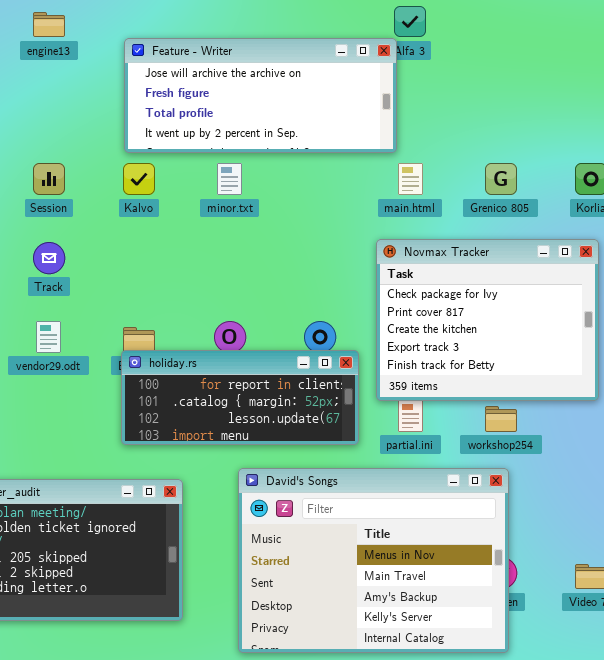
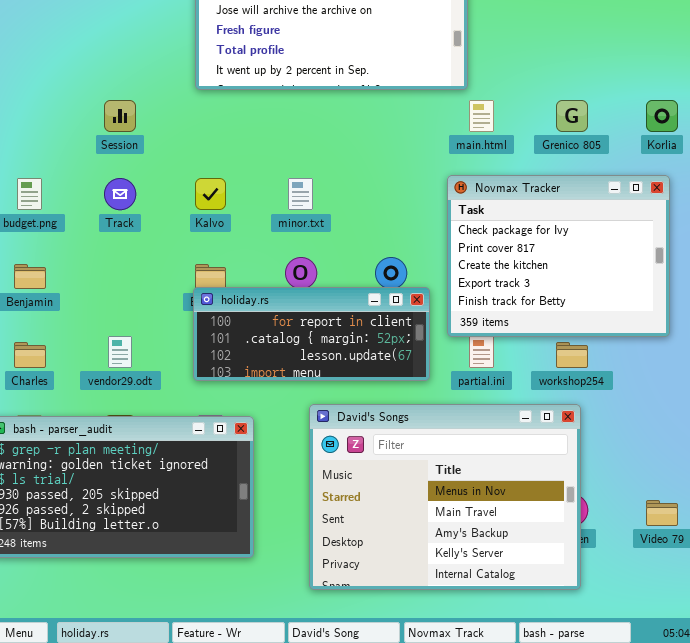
Kalvo: [123,163,155,195] -> [195,178,226,210], moved
minor.txt: [217,163,242,195] -> [288,178,313,210], moved
vendor29.odt: [36,321,61,353] -> [108,336,132,368], moved

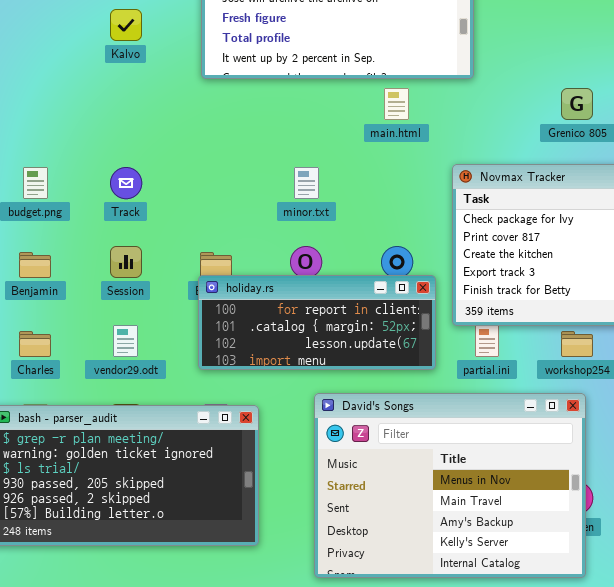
Session: [104,100,136,132] -> [110,246,142,278], moved
main.html: [469,100,494,132] -> [384,88,409,120], moved
Kalvo: [195,178,226,210] -> [110,9,142,41], moved

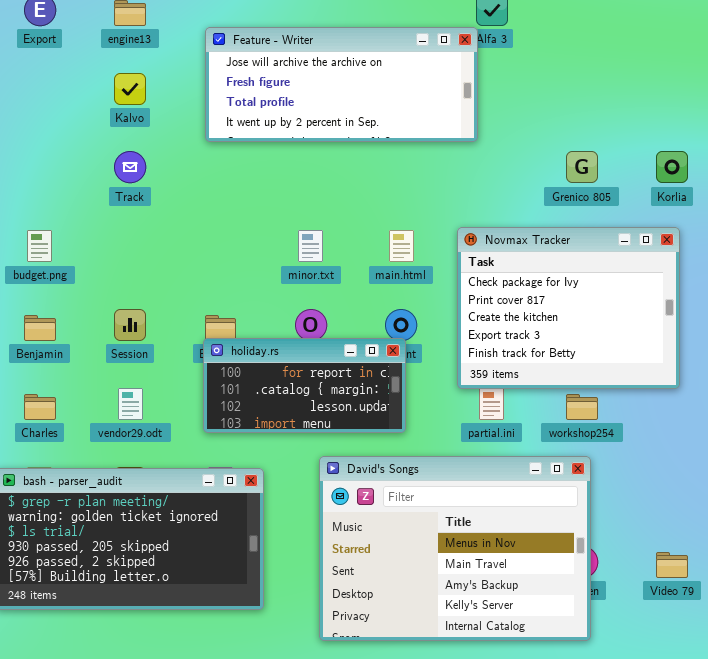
main.html: [384,88,409,120] -> [389,230,414,262], moved
Track: [110,167,142,199] -> [114,151,146,183], moved
holiday.rs: [198,275,436,370] -> [203,338,406,433], resized

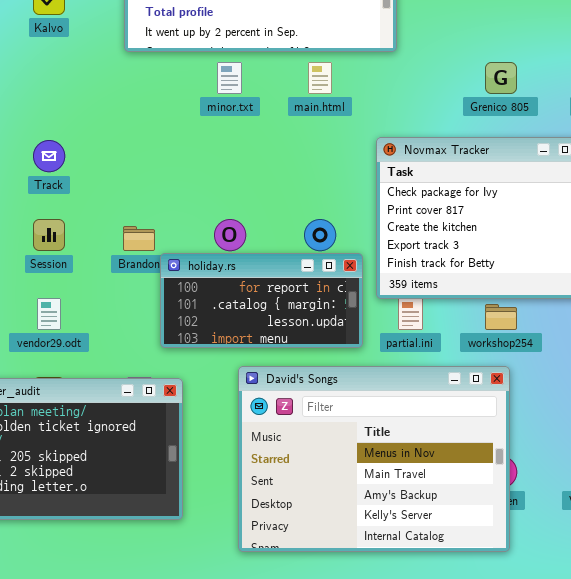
Track: [114,151,146,183] -> [33,140,65,172], moved
minor.txt: [298,230,323,262] -> [217,62,242,94], moved
main.html: [389,230,414,262] -> [308,62,332,94], moved
holiday.rs: [203,338,406,433] -> [160,253,363,348], moved

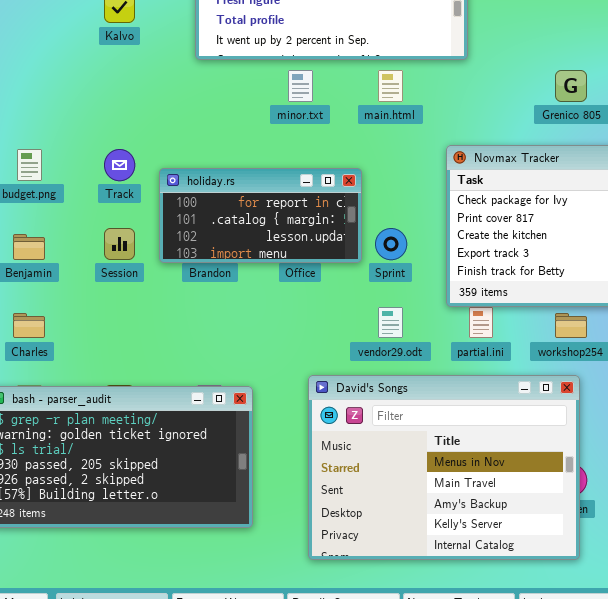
holiday.rs: [160,253,363,348] -> [159,168,362,263], moved
vendor29.odt: [37,298,61,330] -> [378,307,403,338], moved

